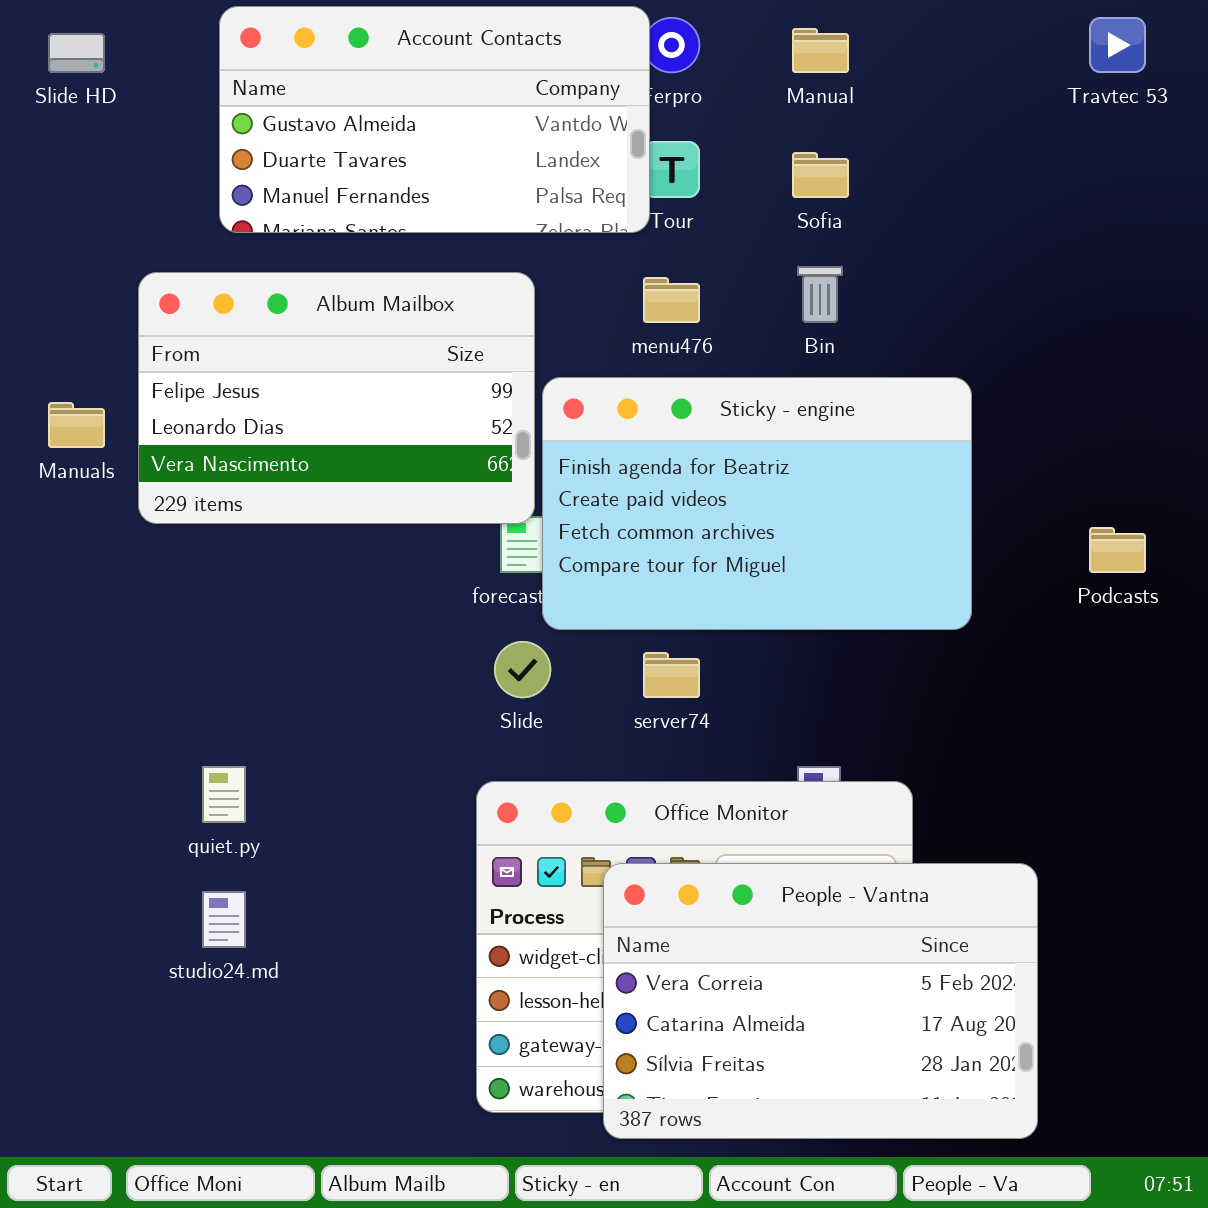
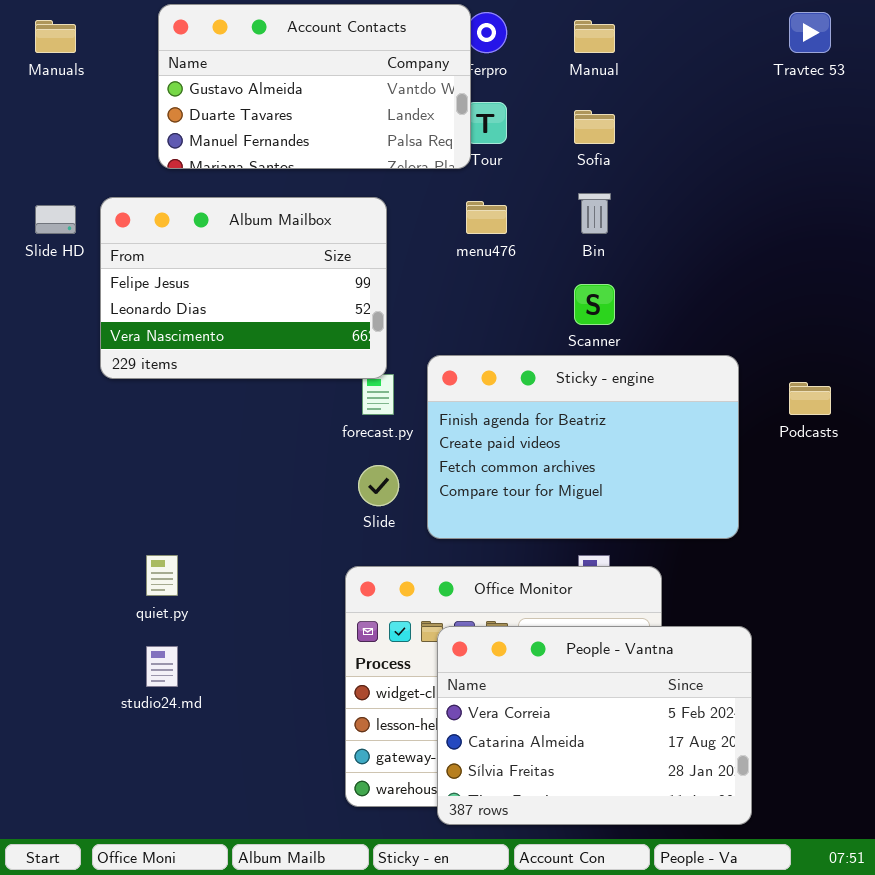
Slide HD: [48,33,105,73] -> [35,205,76,234], moved
Sticky - engine: [542,377,972,630] -> [427,355,739,539], moved
Manuals: [48,402,105,448] -> [35,20,76,53], moved

